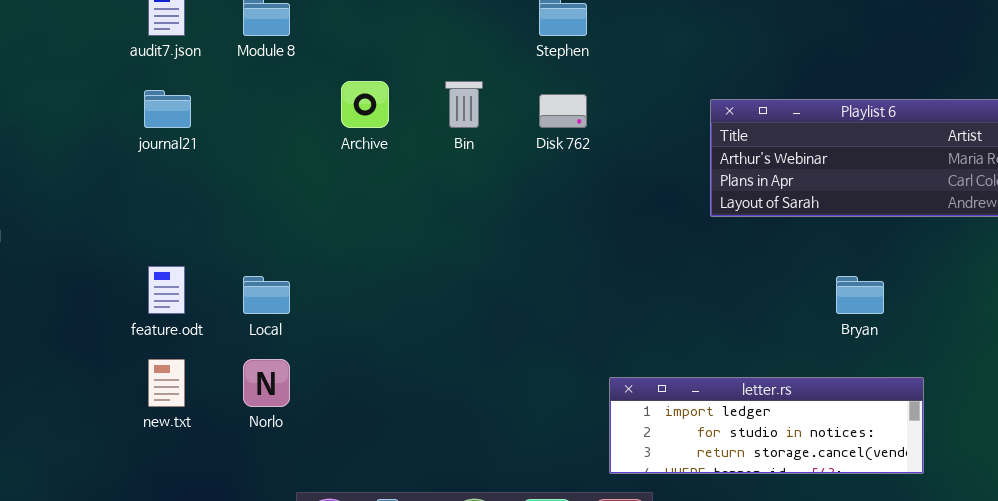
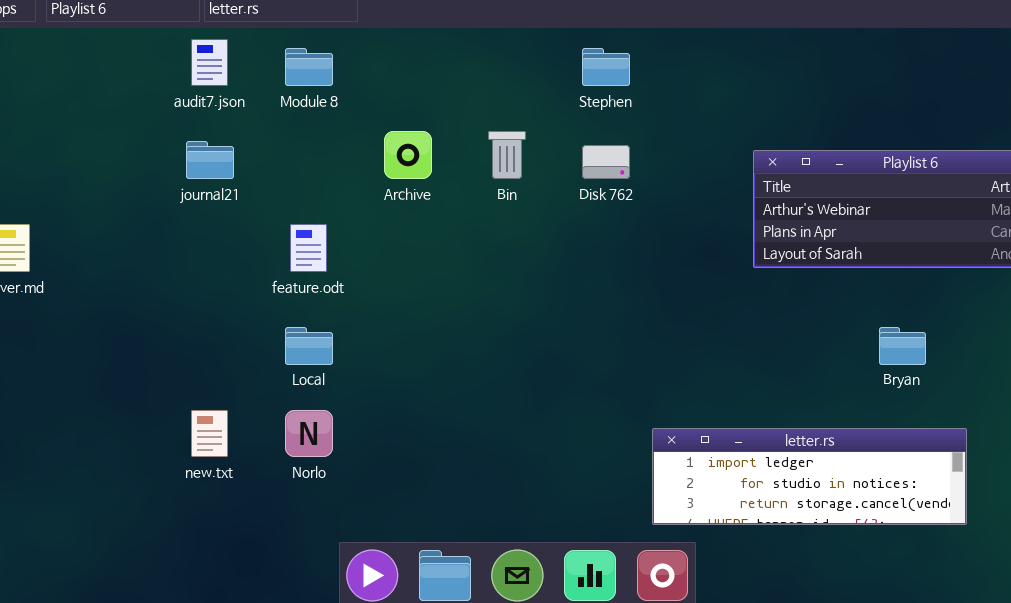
feature.odt: [148,266,185,314] -> [290,224,327,272], moved

